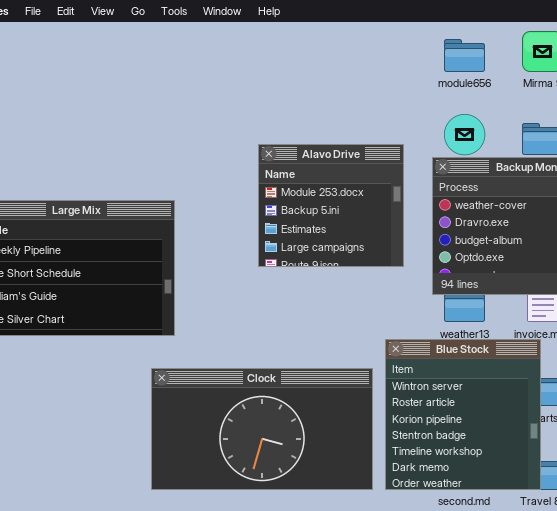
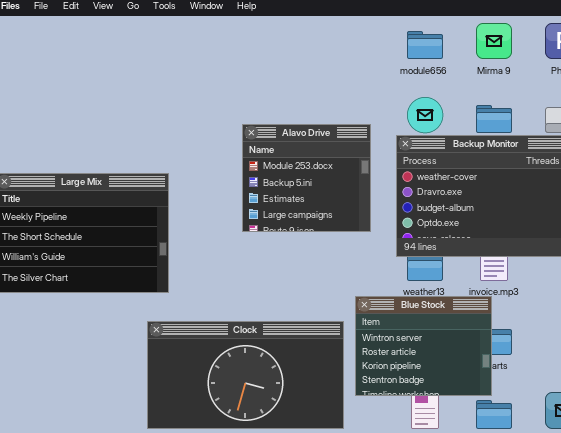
Blue Stock: [385,339,541,490] -> [355,296,492,396], resized

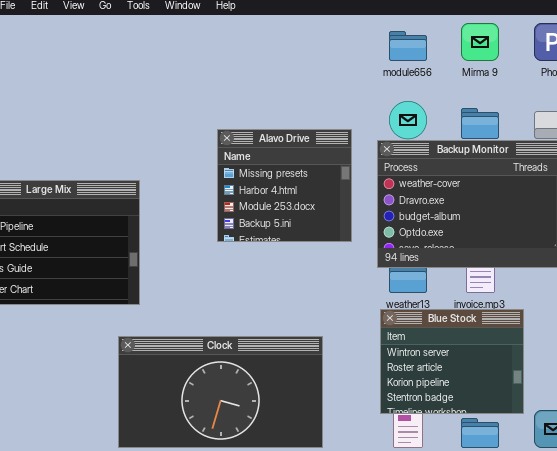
Alavo Drive: [242,124,371,232] -> [217,129,352,242], scrolled up 2 rows
Blue Stock: [355,296,492,396] -> [380,309,524,414], moved

